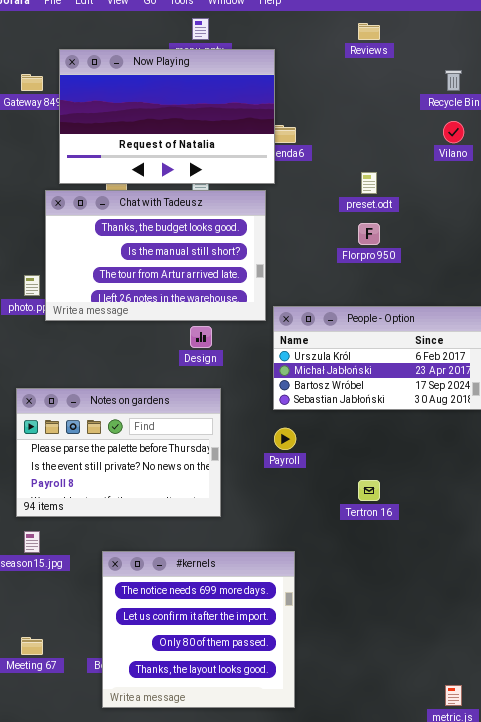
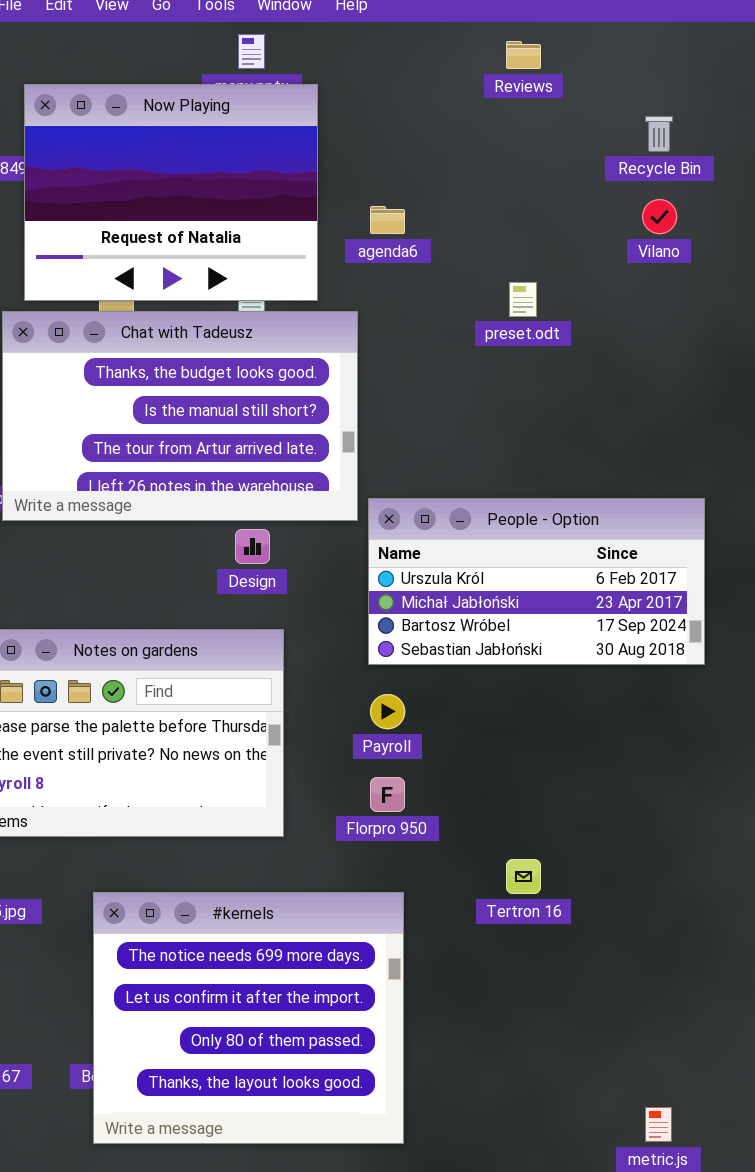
Now Playing: [59,49,275,184] -> [24,84,318,301], resized
Florpro 950: [358,223,380,245] -> [370,777,405,812], moved
Tertron 16: [358,480,380,501] -> [506,859,541,894], moved

